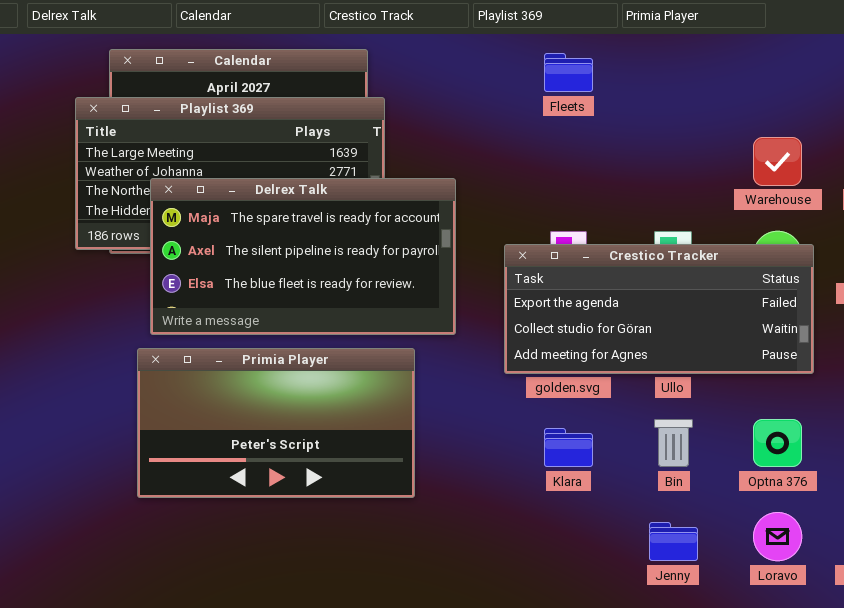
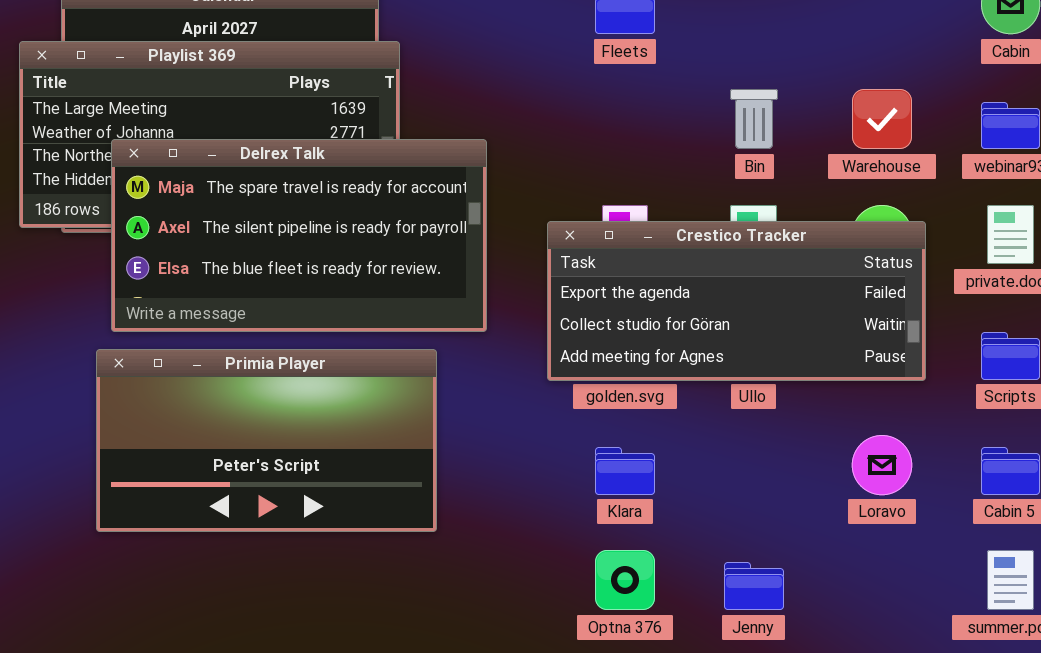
Bin: [654,419,693,467] -> [730,89,778,149], moved
Optna 376: [753,419,802,467] -> [595,550,655,610], moved
Loravo: [753,512,802,561] -> [852,435,912,495], moved

